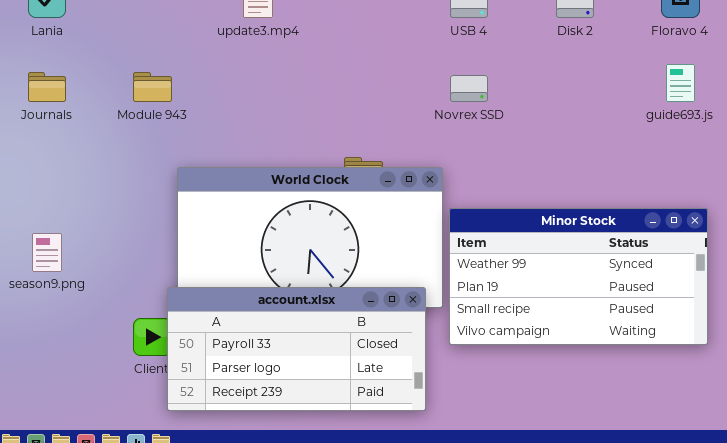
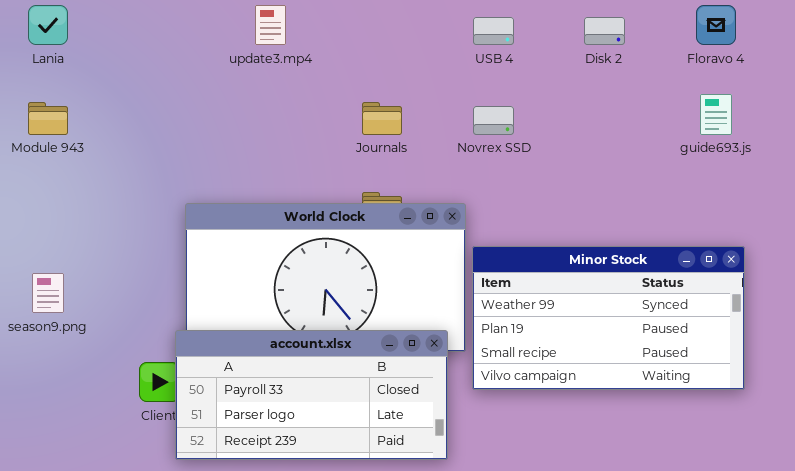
Journals: [28,72,66,102] -> [362,102,402,135], moved
Module 943: [133,72,172,102] -> [28,102,68,135], moved

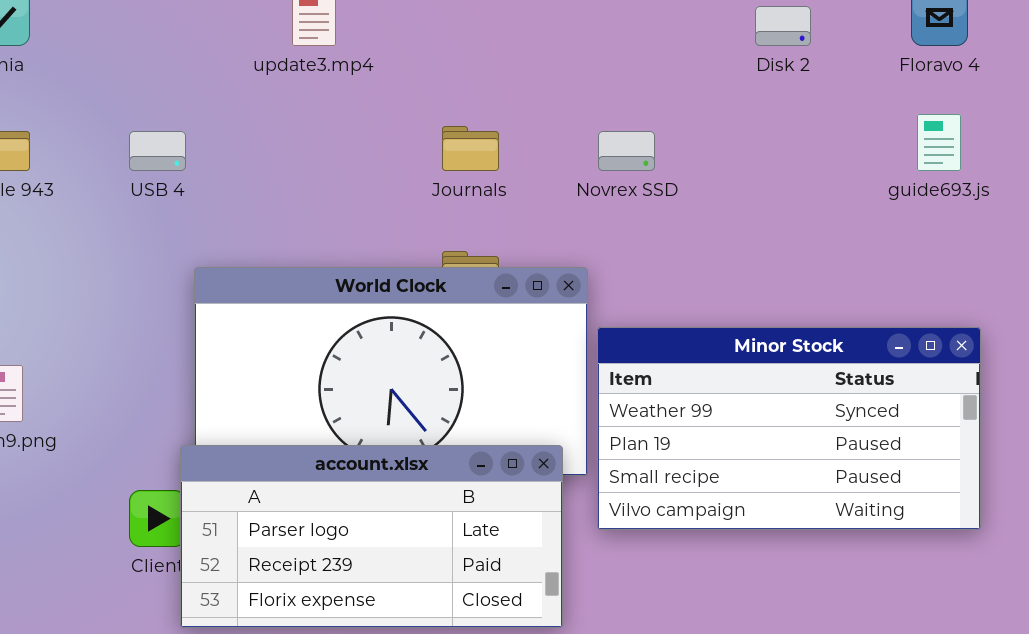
USB 4: [473,17,514,45] -> [129,131,186,171], moved
account.xlsx: [175,330,448,460] -> [180,445,563,628], scrolled down 1 row

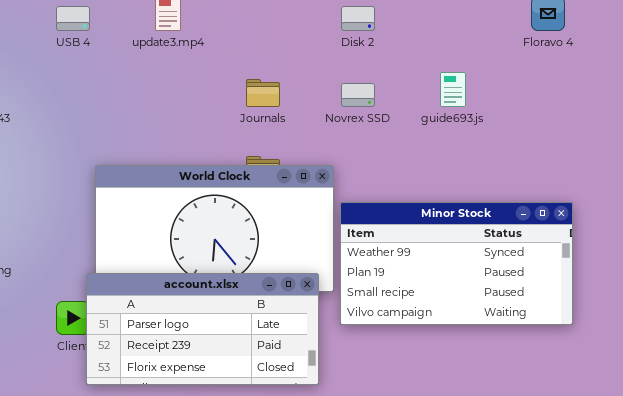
Disk 2: [755,6,811,46] -> [341,6,375,31], moved
guide693.js: [917,114,961,171] -> [440,72,466,107], moved
USB 4: [129,131,186,171] -> [56,6,90,31], moved

